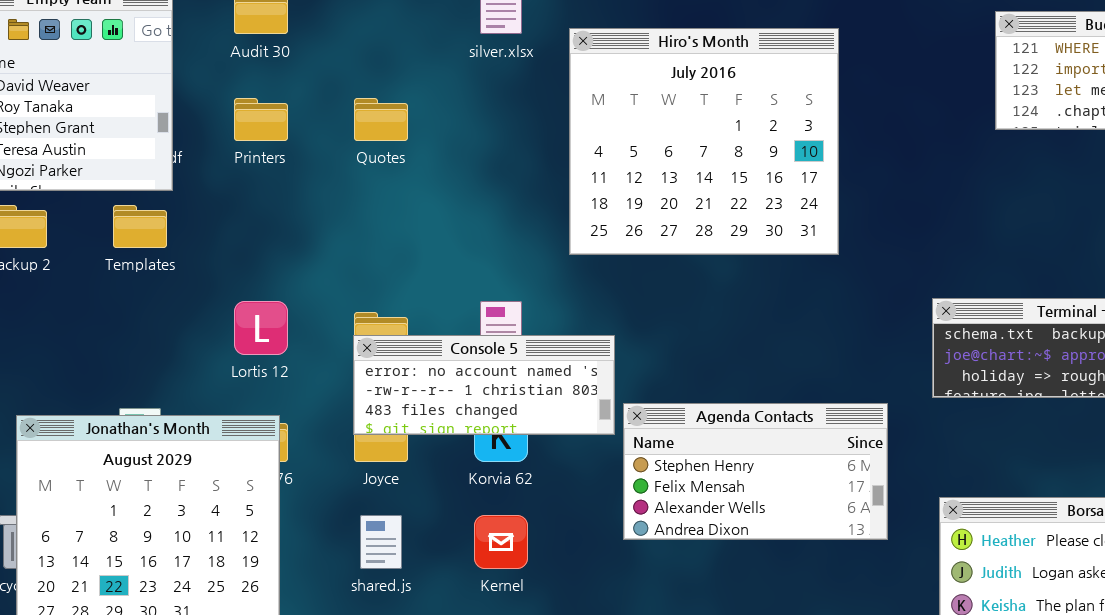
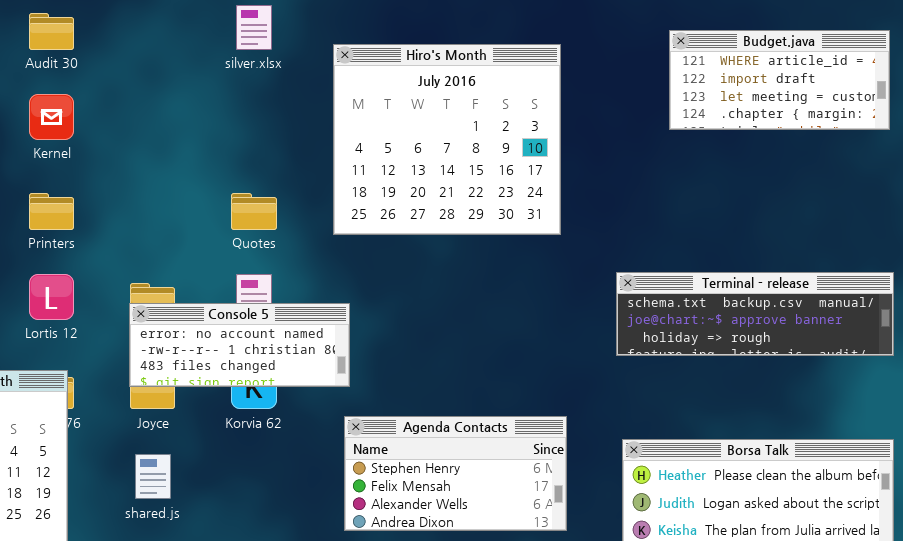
Hiro's Month: [569,28,839,255] -> [333,44,561,235], moved
Printers: [234,98,288,141] -> [29,193,74,230], moved
Quotes: [354,98,408,141] -> [231,193,277,230], moved
Agenda Contacts: [623,403,888,540] -> [344,416,567,531], moved
Kernel: [474,515,528,569] -> [29,94,74,140], moved

